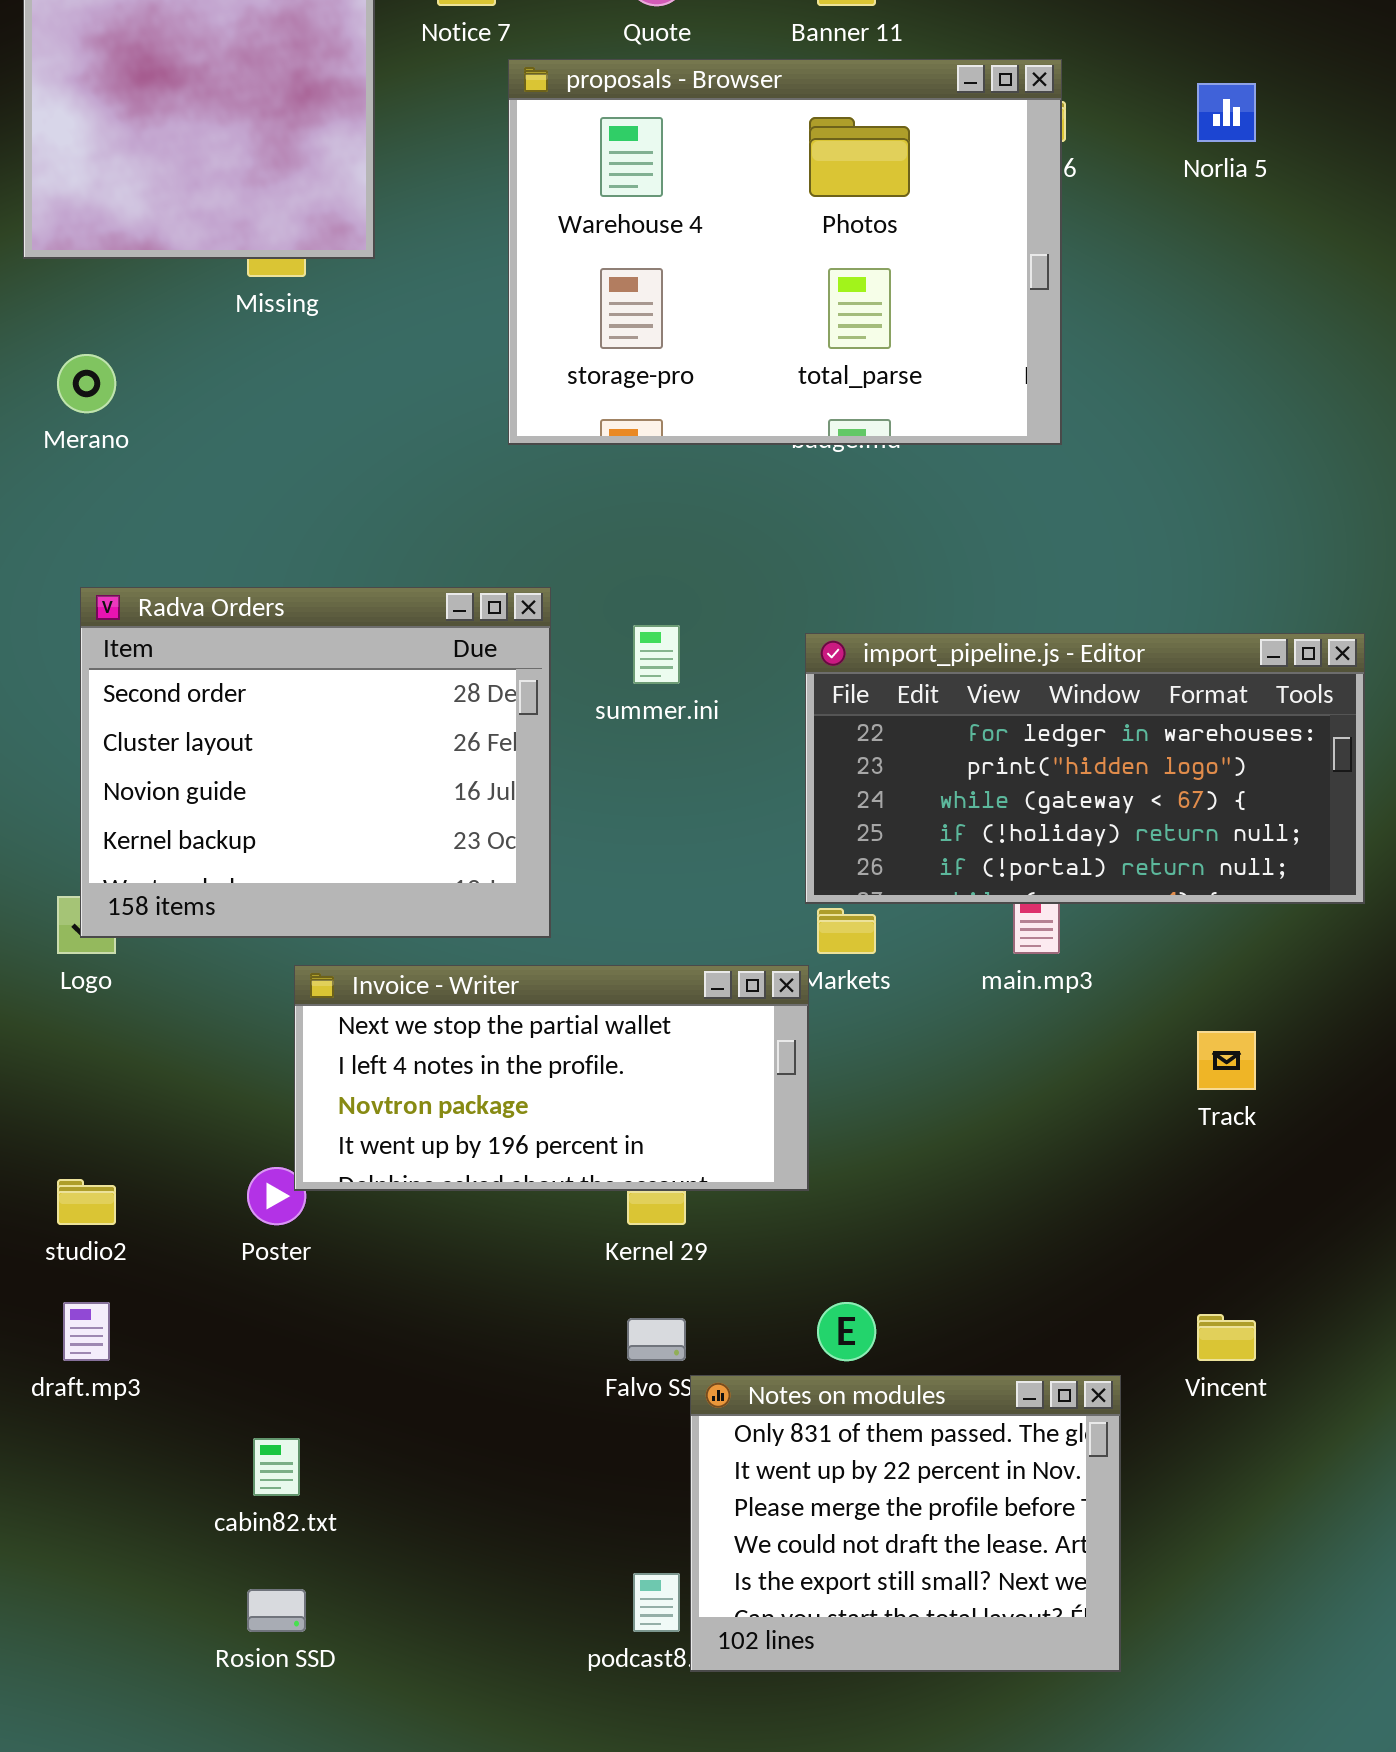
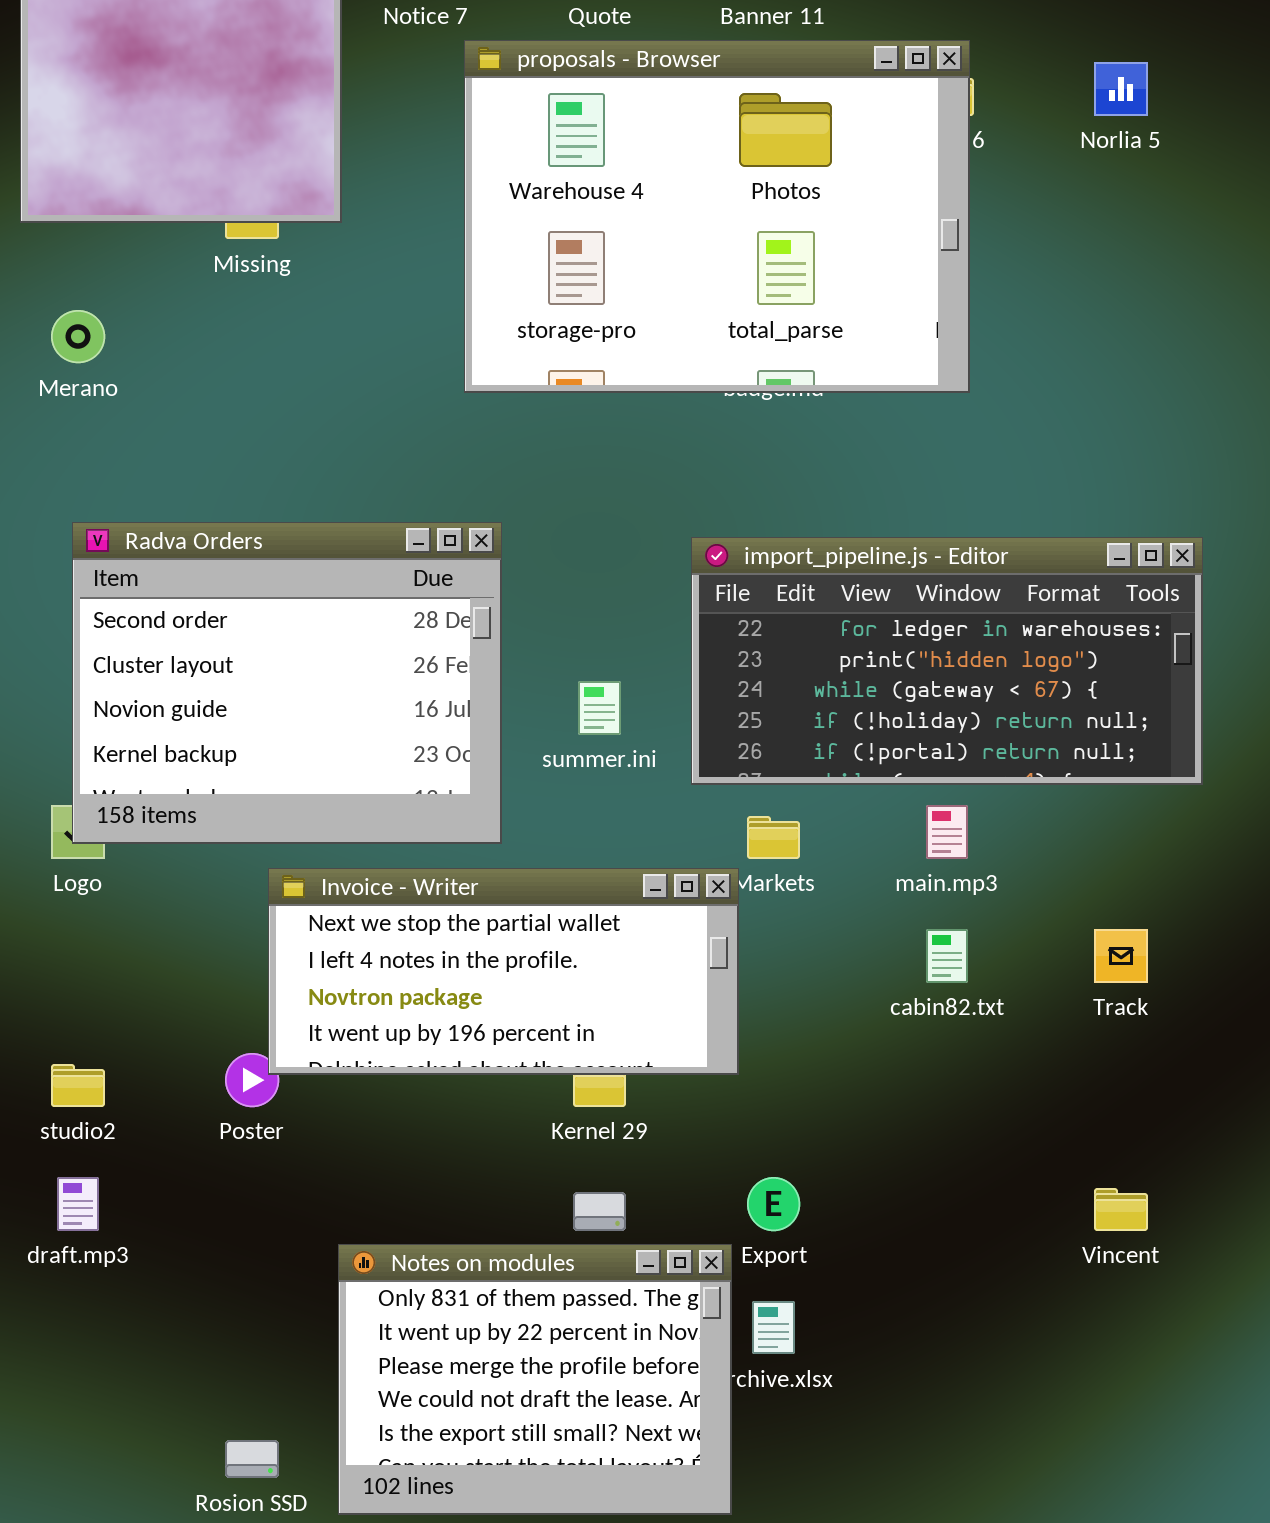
summer.ini: [633,625,680,684] -> [578,681,621,735], moved
import_pipeline.js - Editor: [805,633,1365,904] -> [691,537,1203,785], moved
Notes on modules: [690,1375,1121,1672] -> [338,1244,732,1515], moved
cabin82.txt: [253,1438,300,1496] -> [926,929,968,983], moved

